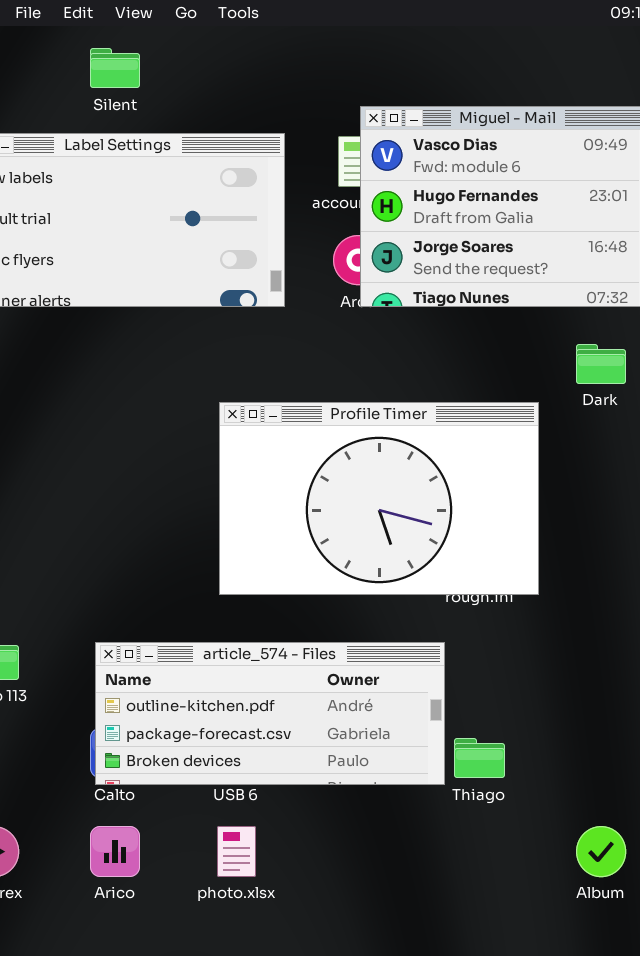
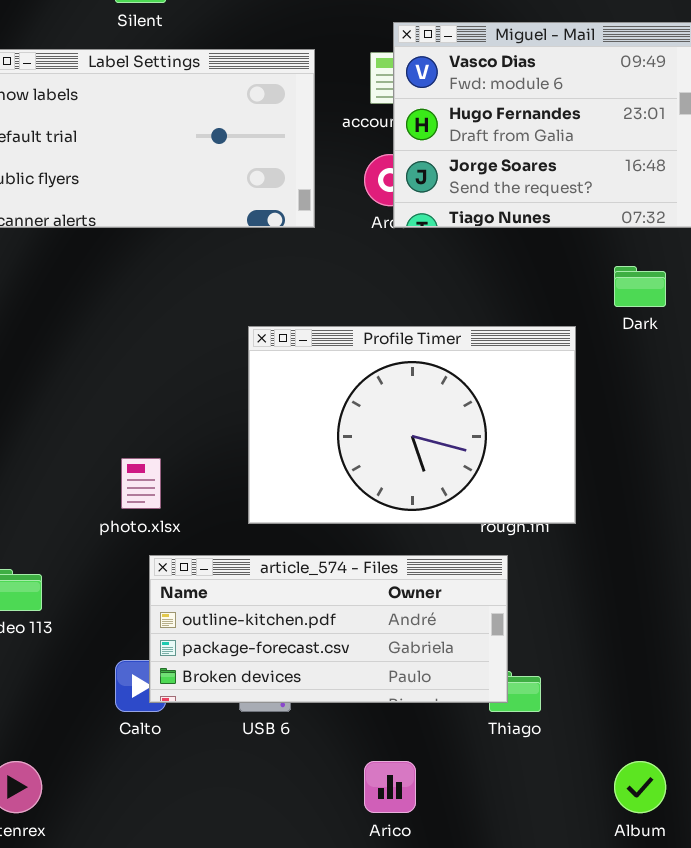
article_574 - Files: [95,642,445,785] -> [149,555,508,703], moved
Arico: [90,826,140,877] -> [364,761,416,813], moved
photo.xlsx: [217,826,256,877] -> [121,458,161,509], moved

